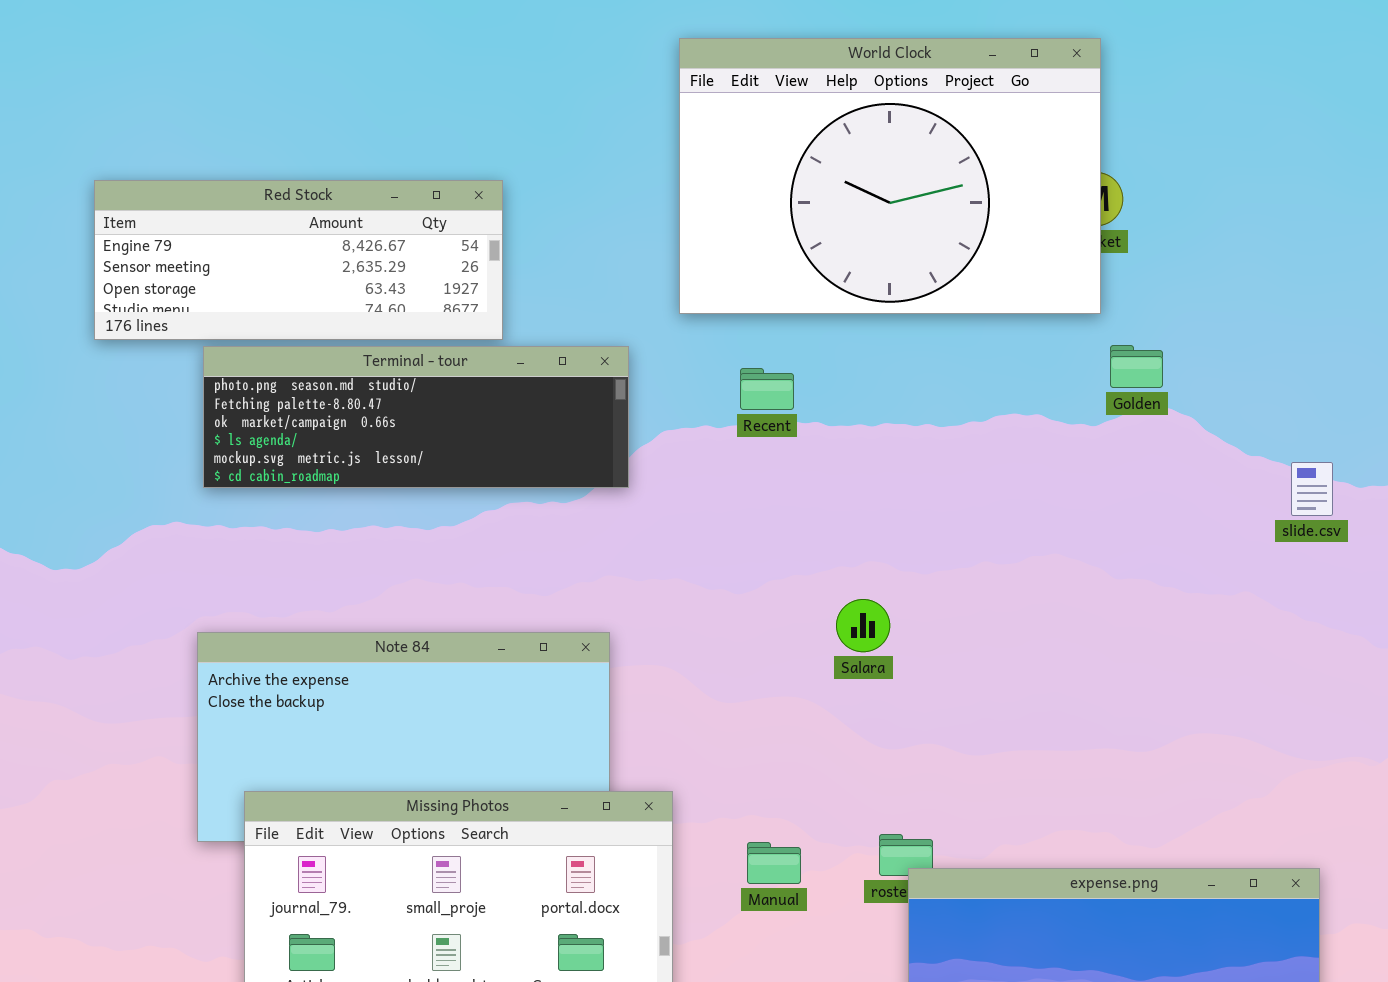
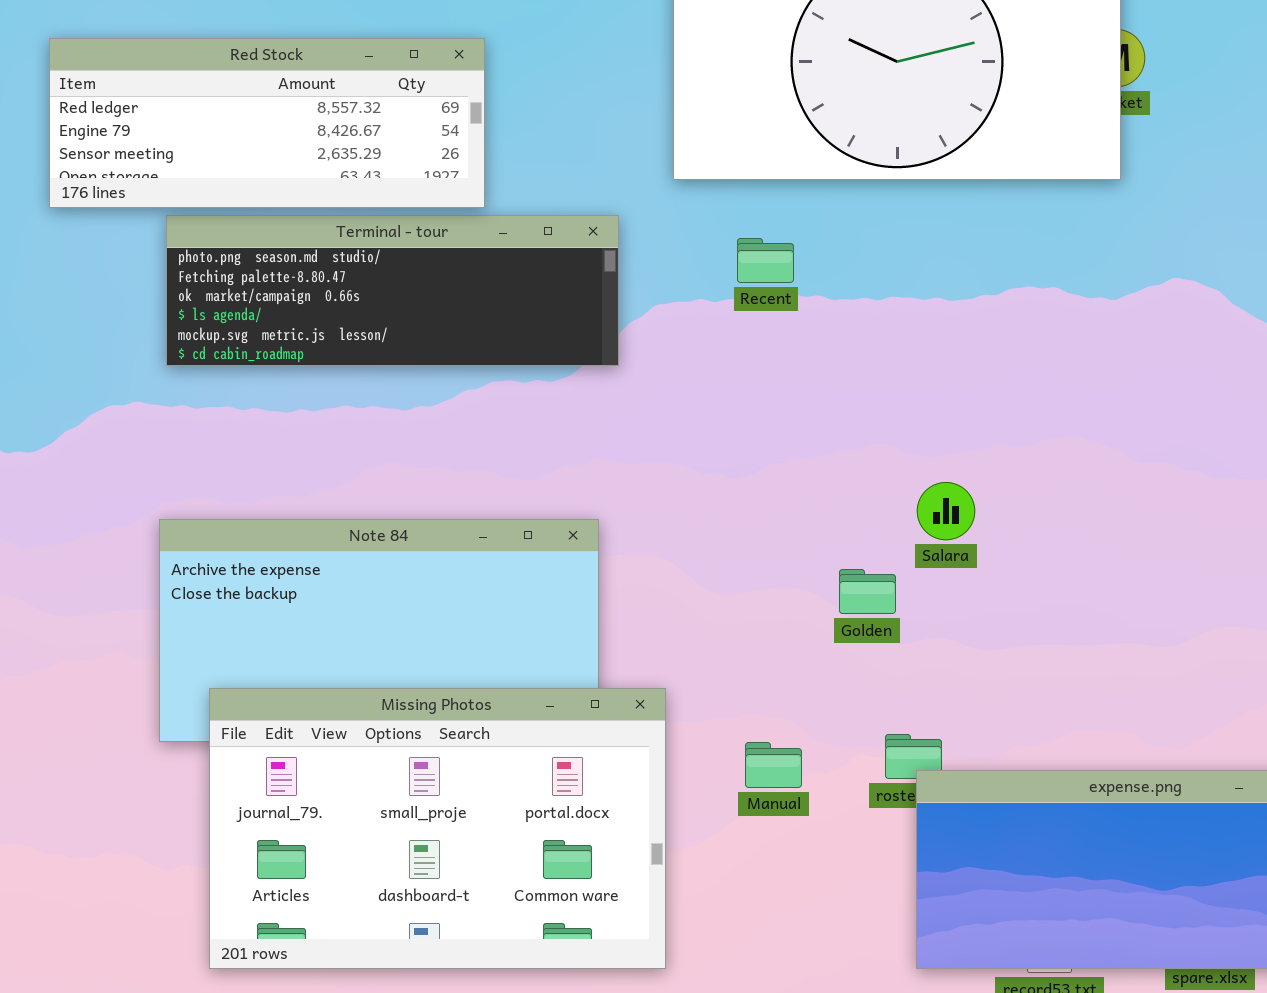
Red Stock: [94,180,503,340] -> [49,38,485,208], scrolled up 1 row
Golden: [1110,345,1163,388] -> [839,569,896,614], moved
Salara: [836,599,890,652] -> [917,482,975,540], moved

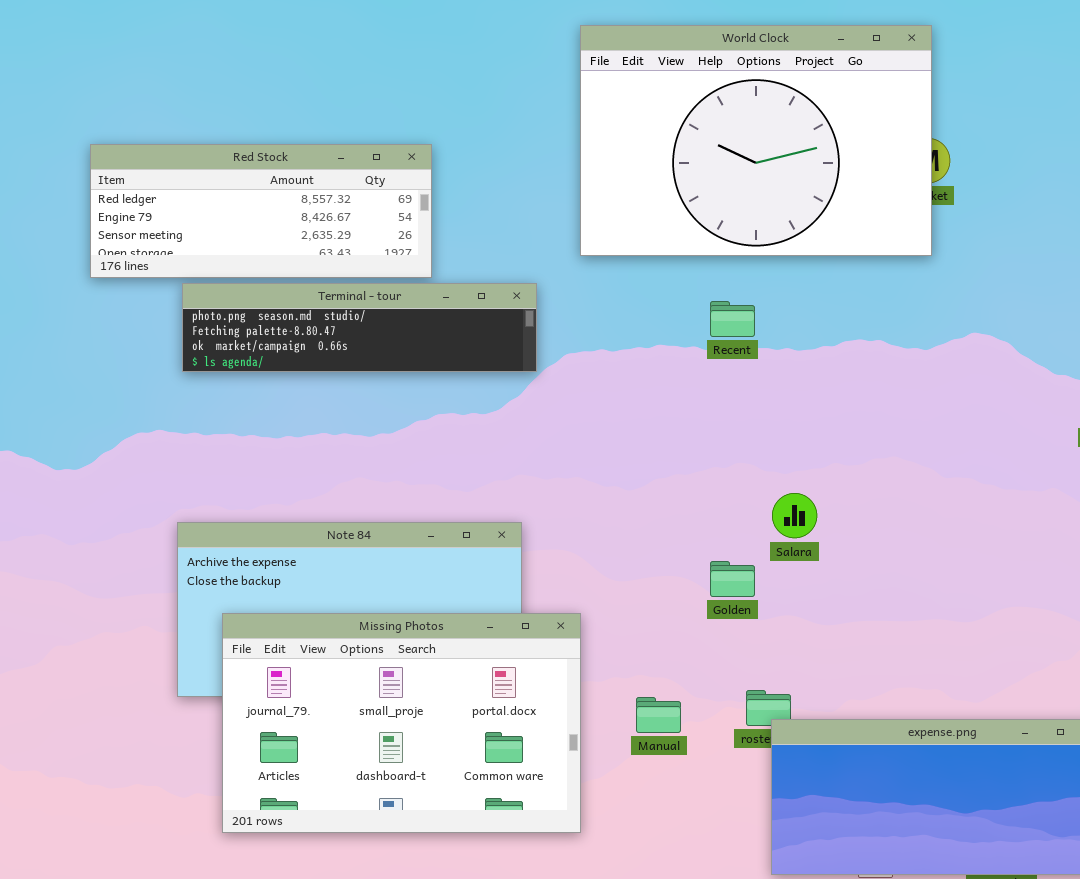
Terminal - tour: [166,215,619,366] -> [182,283,537,372], resized
Recent: [737,238,794,283] -> [710,301,755,337], moved
Missing Photos: [209,688,666,969] -> [222,613,581,833], moved

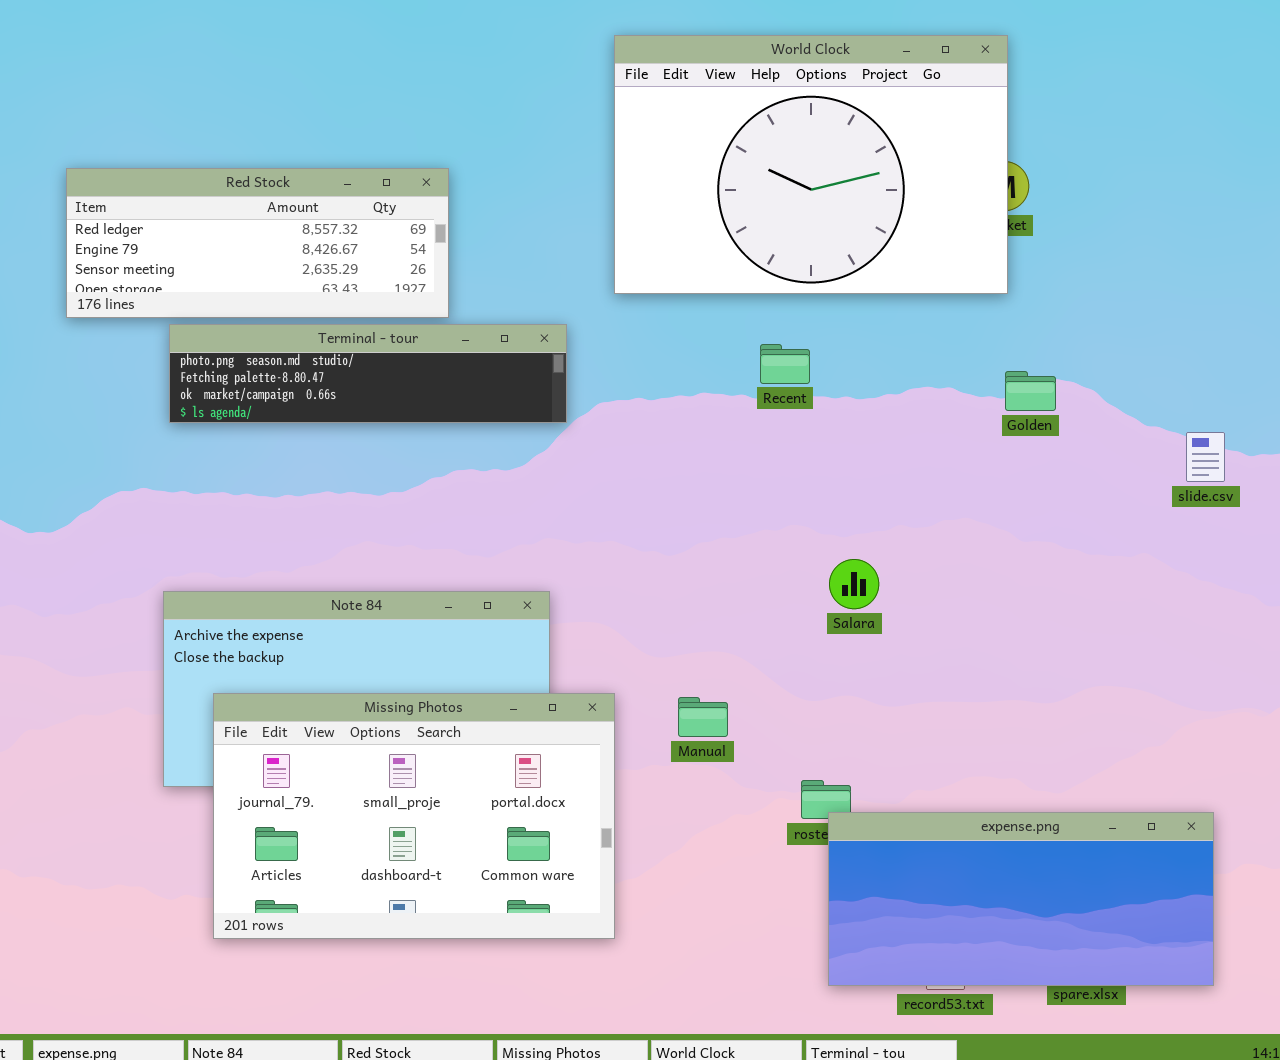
Golden: [710,561,755,597] -> [1005,371,1056,411], moved
Manual: [636,697,681,733] -> [678,697,728,737], moved

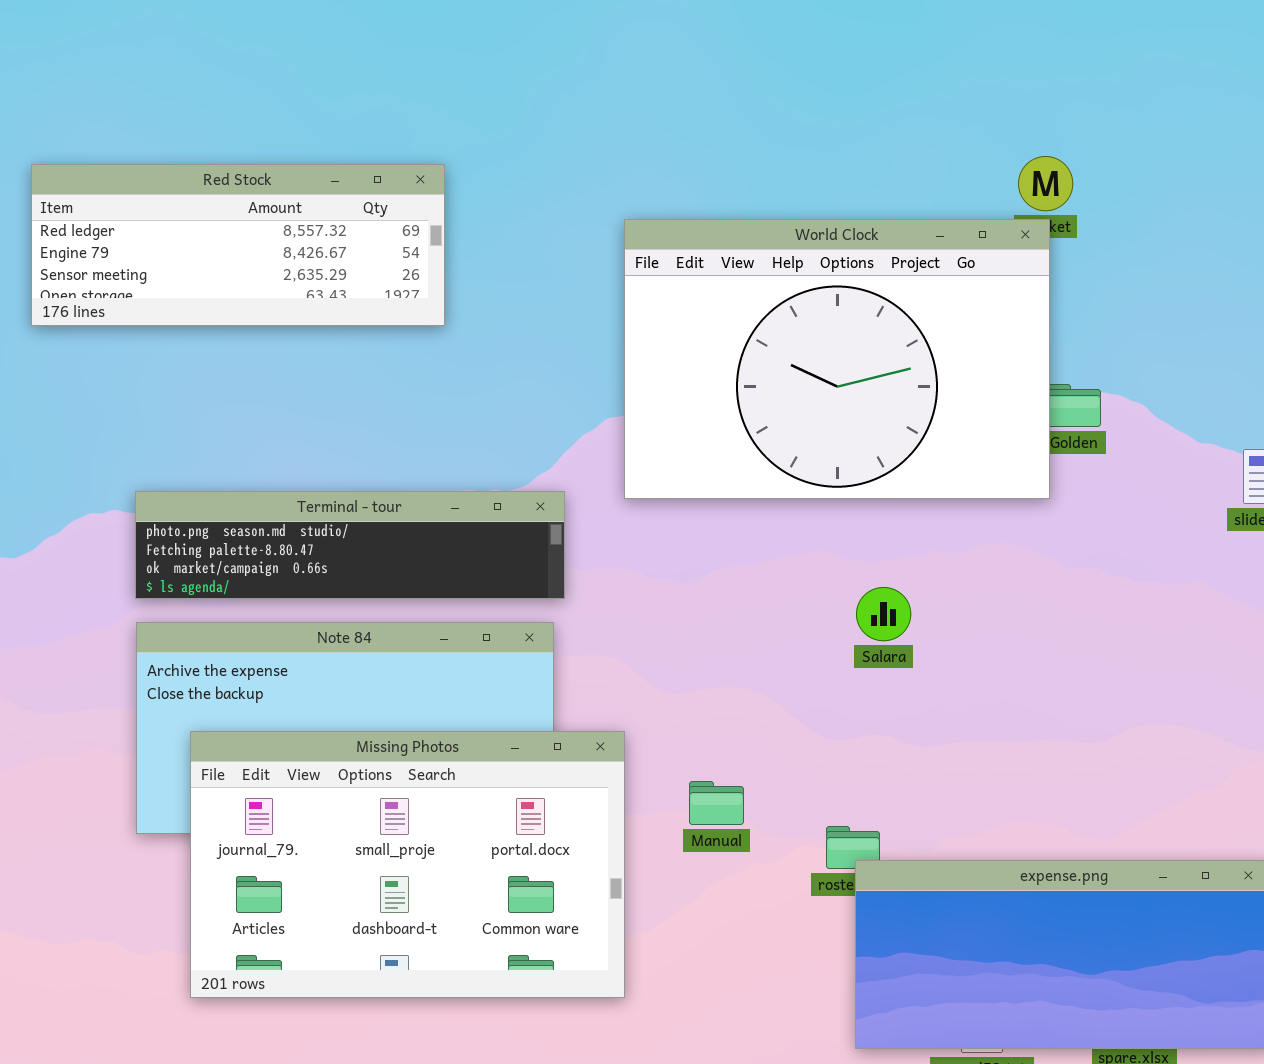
World Clock: [614,35,1008,294] -> [624,219,1050,499], moved
Terminal - tour: [169,324,567,423] -> [135,491,565,599], moved
Manual: [678,697,728,737] -> [689,781,744,825], moved

